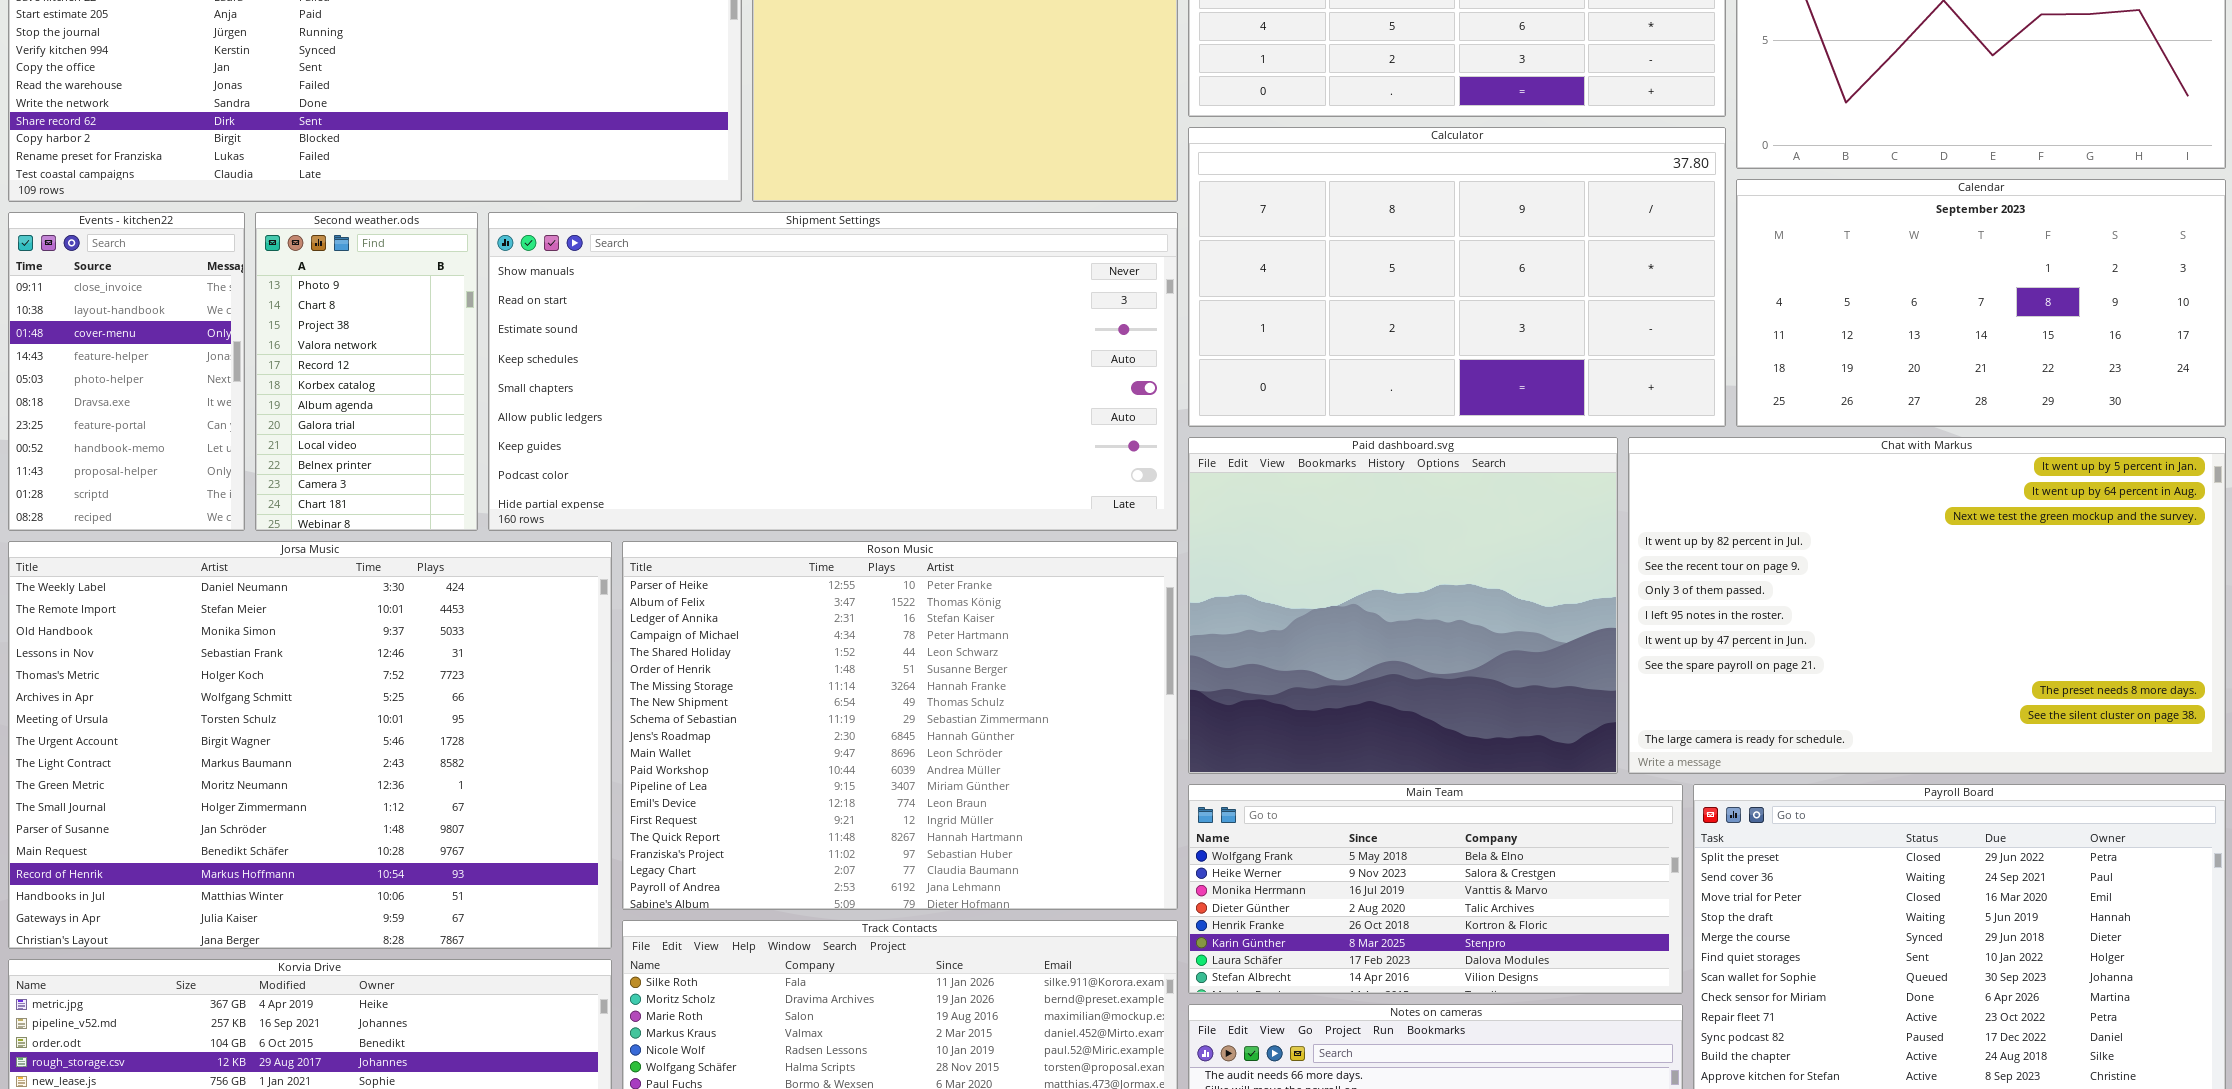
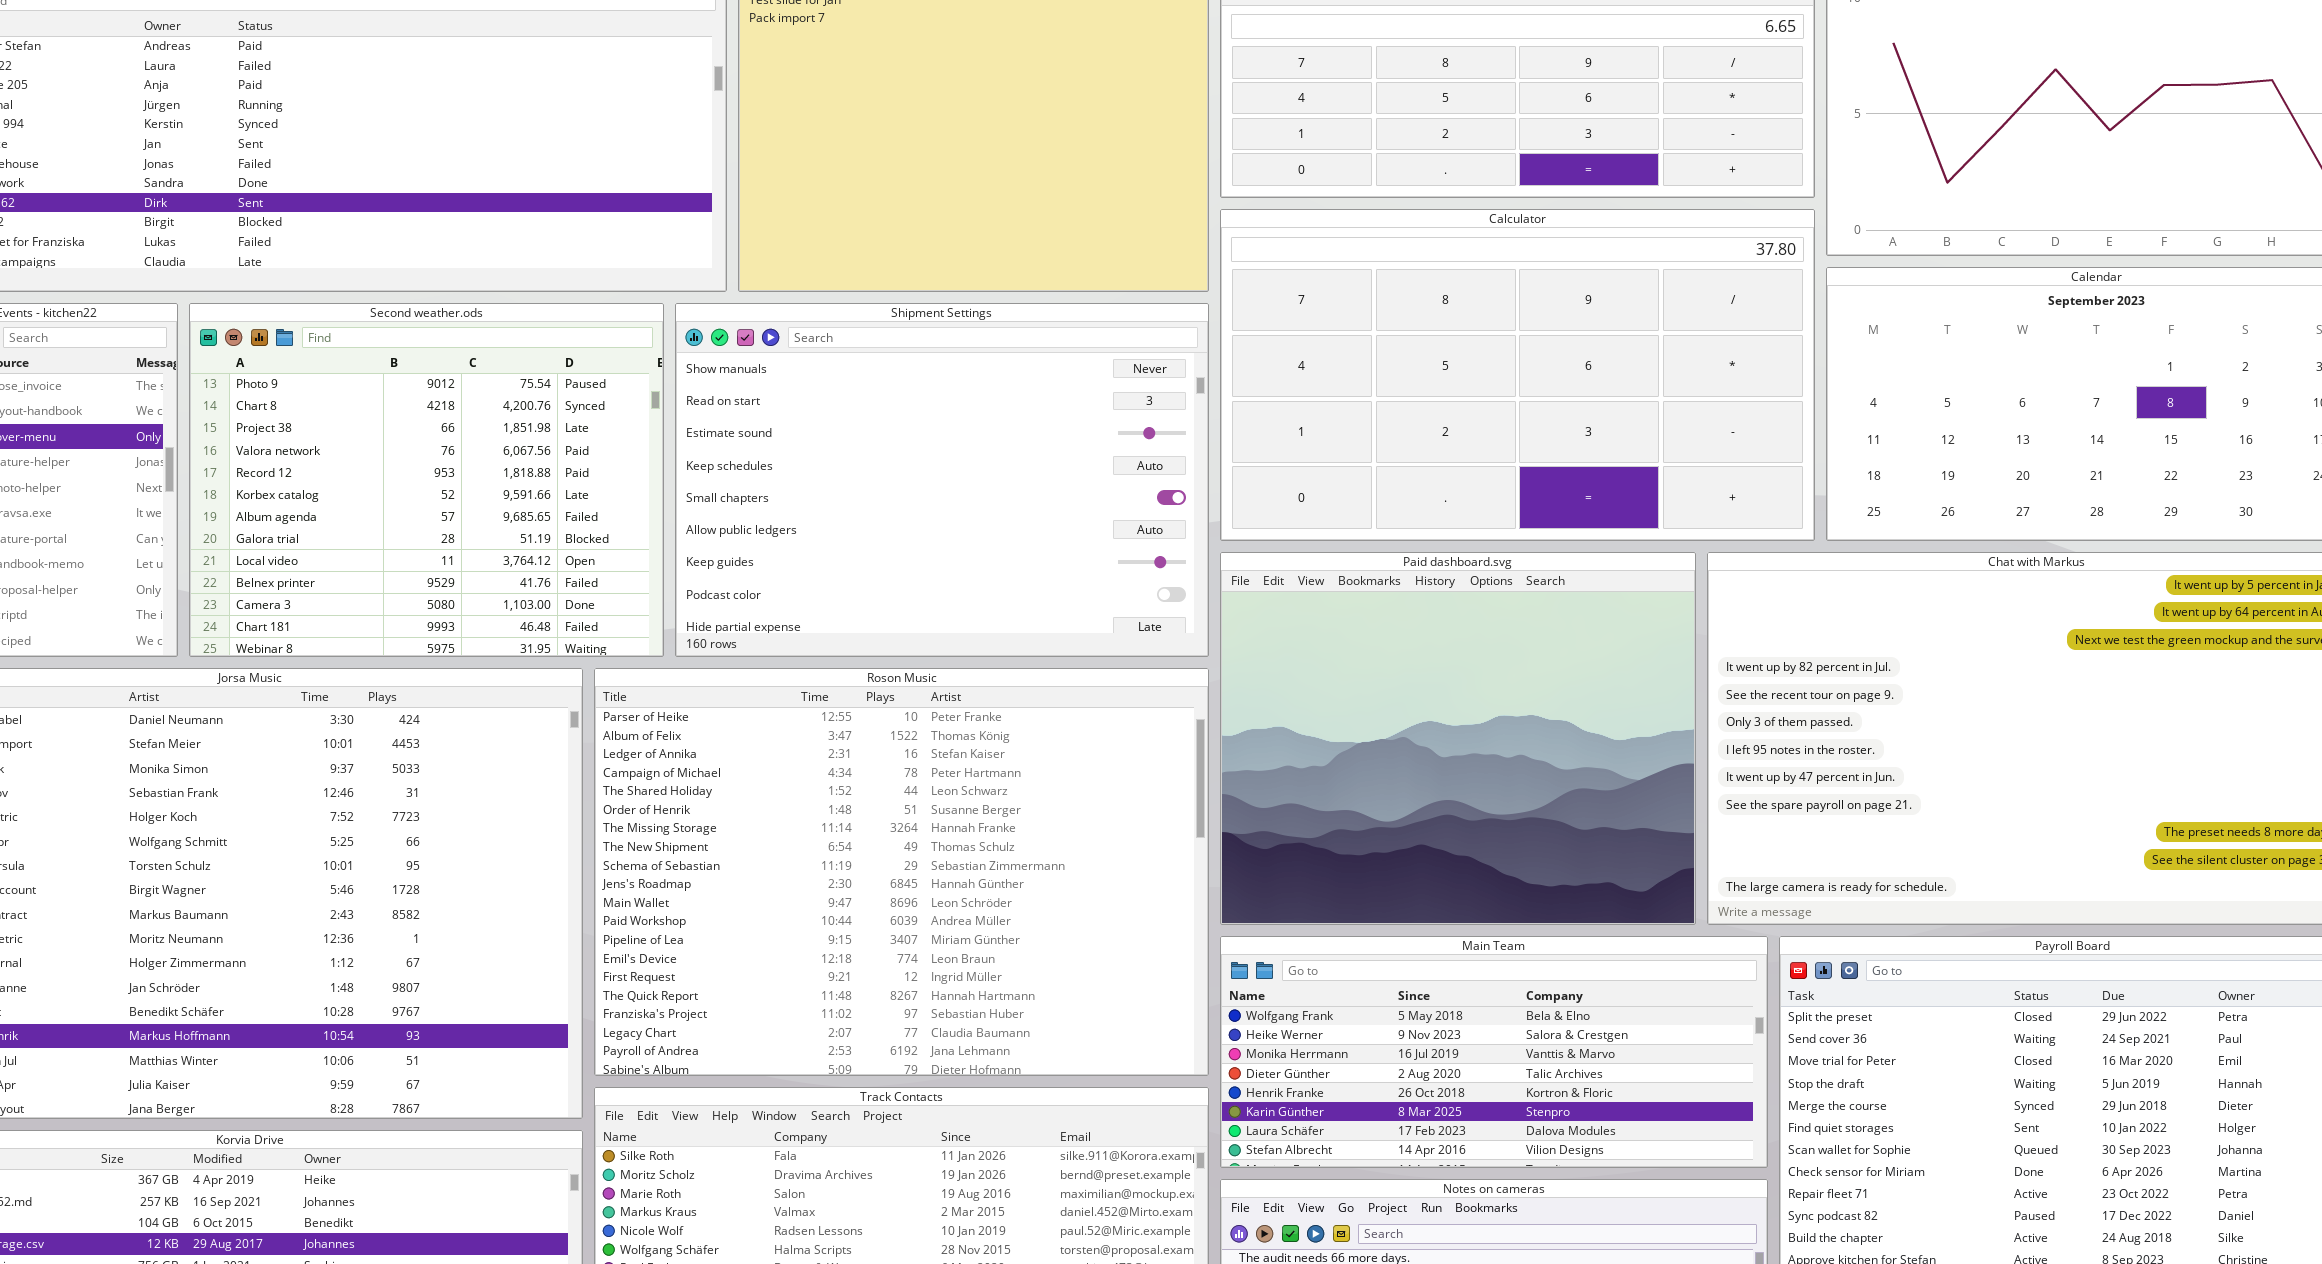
Second weather.ods: [255,212,478,531] -> [189,303,664,657], resized
Shipment Settings: [488,212,1178,531] -> [675,303,1209,657], resized

